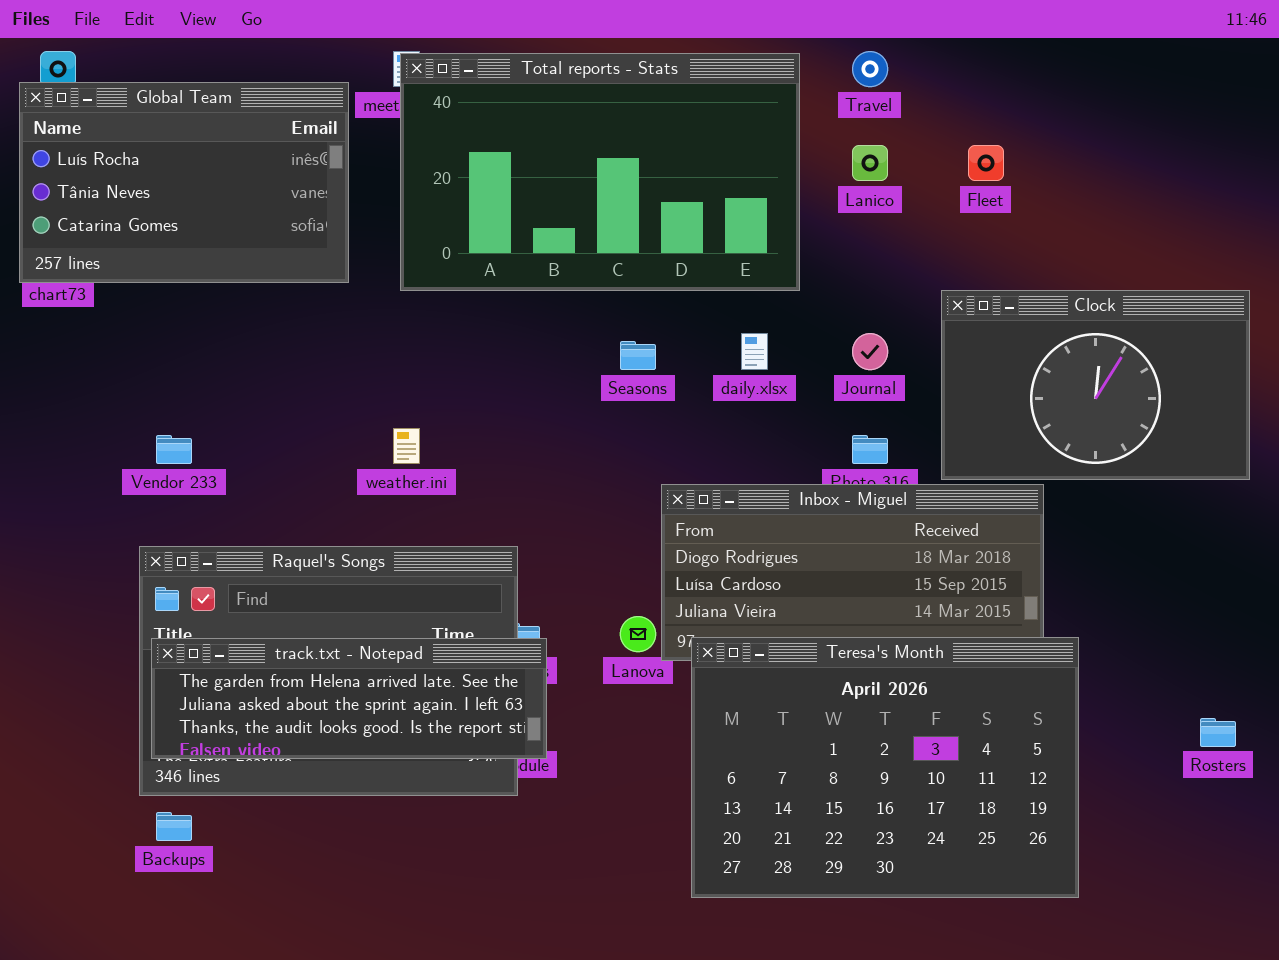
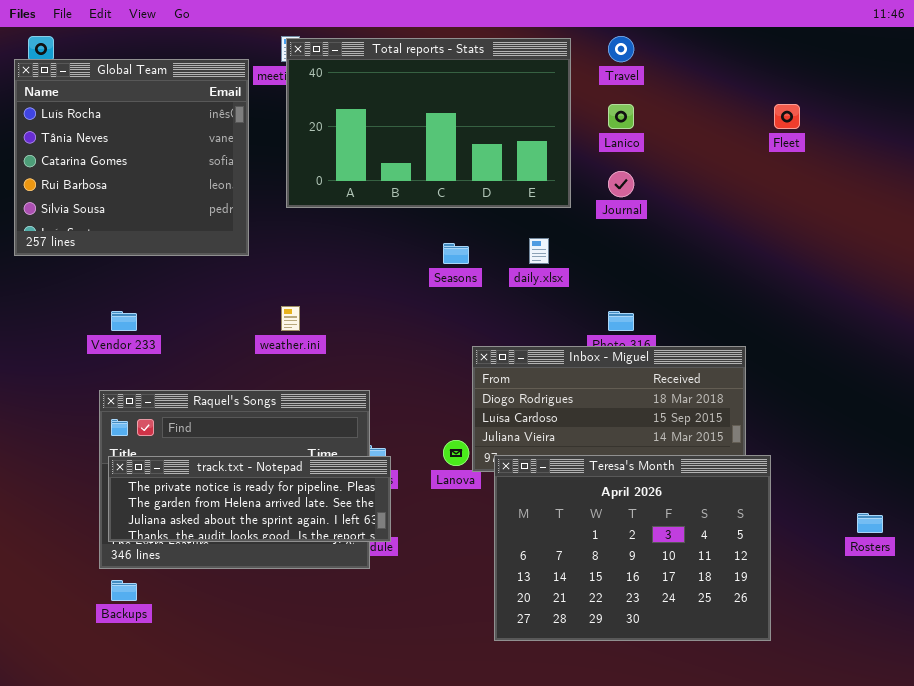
Global Team: [19,82,349,283] -> [14,59,249,256], resized
Fleet: [968,145,1004,181] -> [774,104,800,129], moved
Clock: [941,290,1250,480] -> none, closed
Journal: [852,333,888,370] -> [608,171,634,197], moved
track.txt - Notepad: [151,638,547,759] -> [108,456,391,542], scrolled up 1 row

